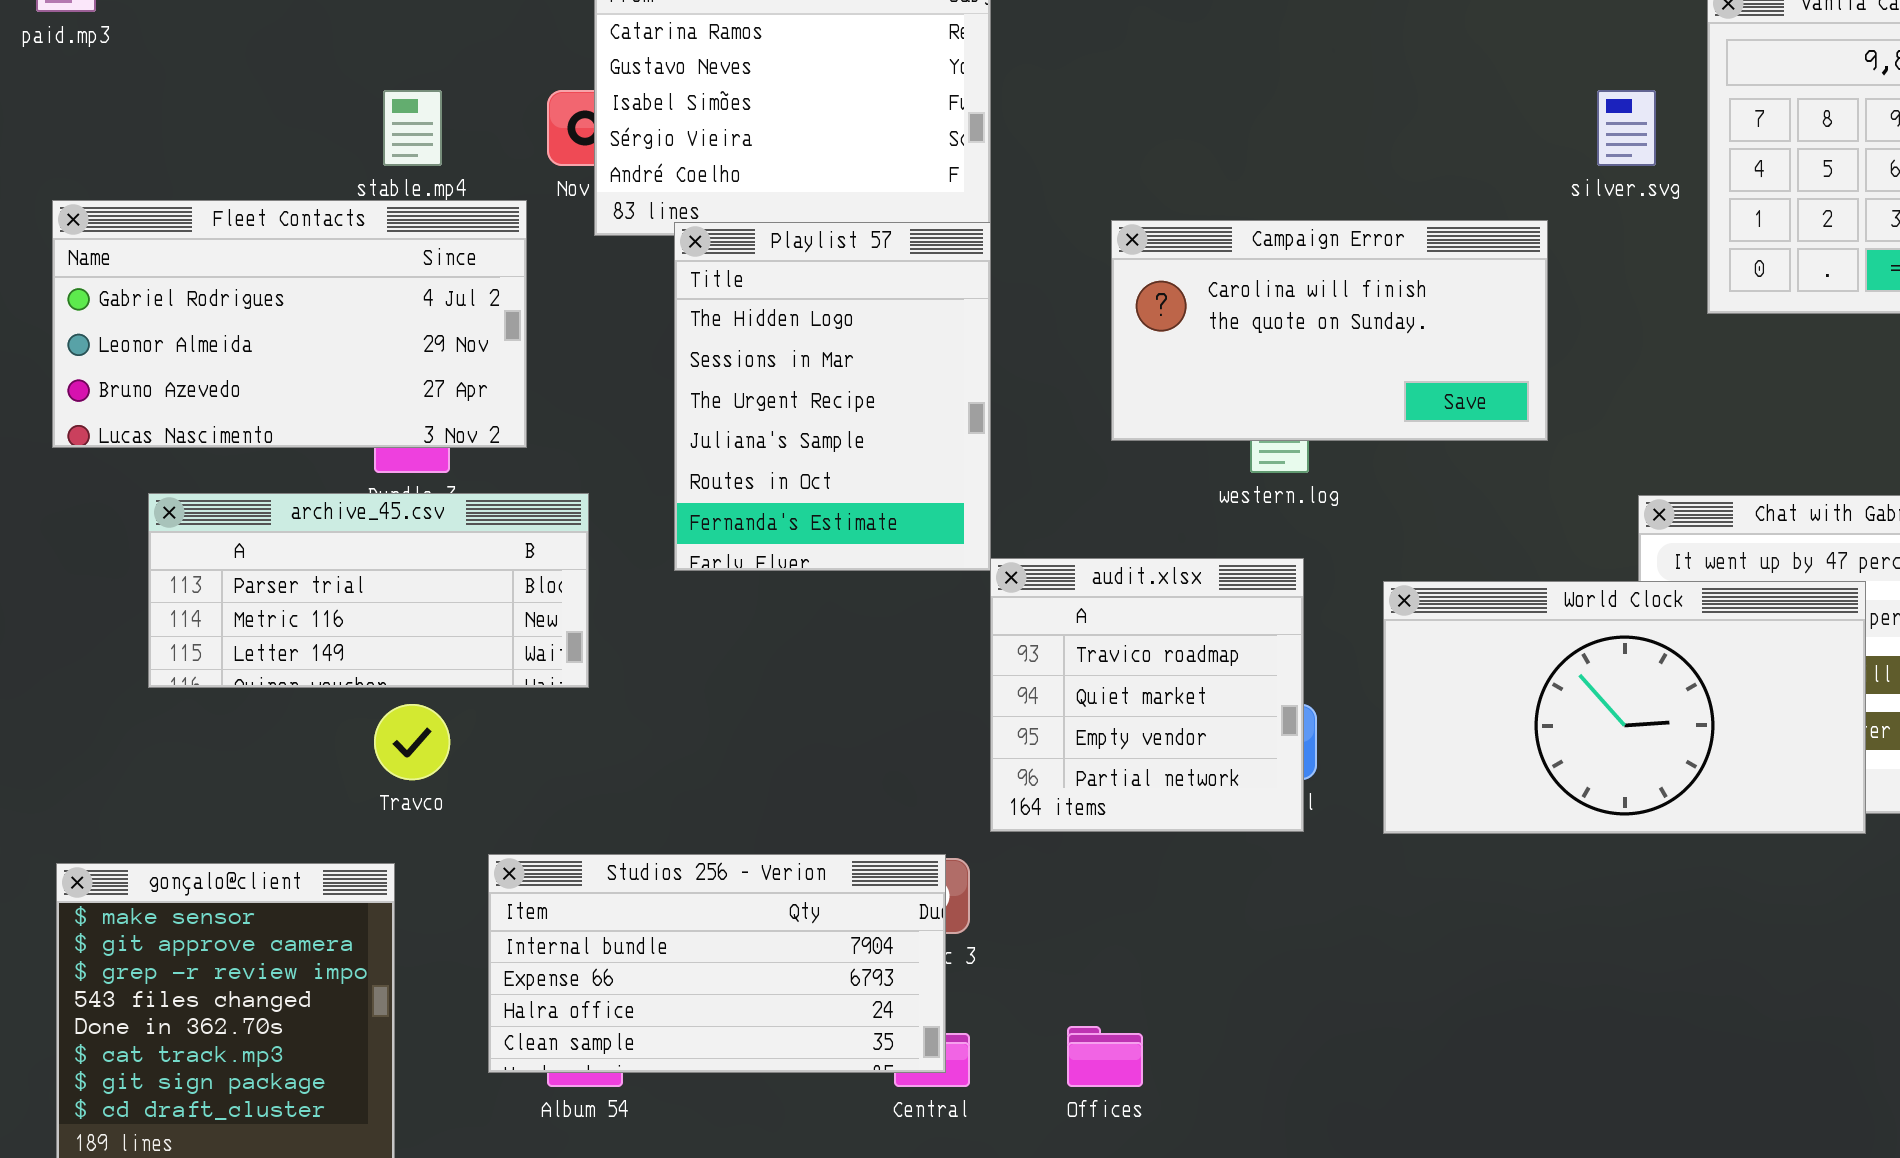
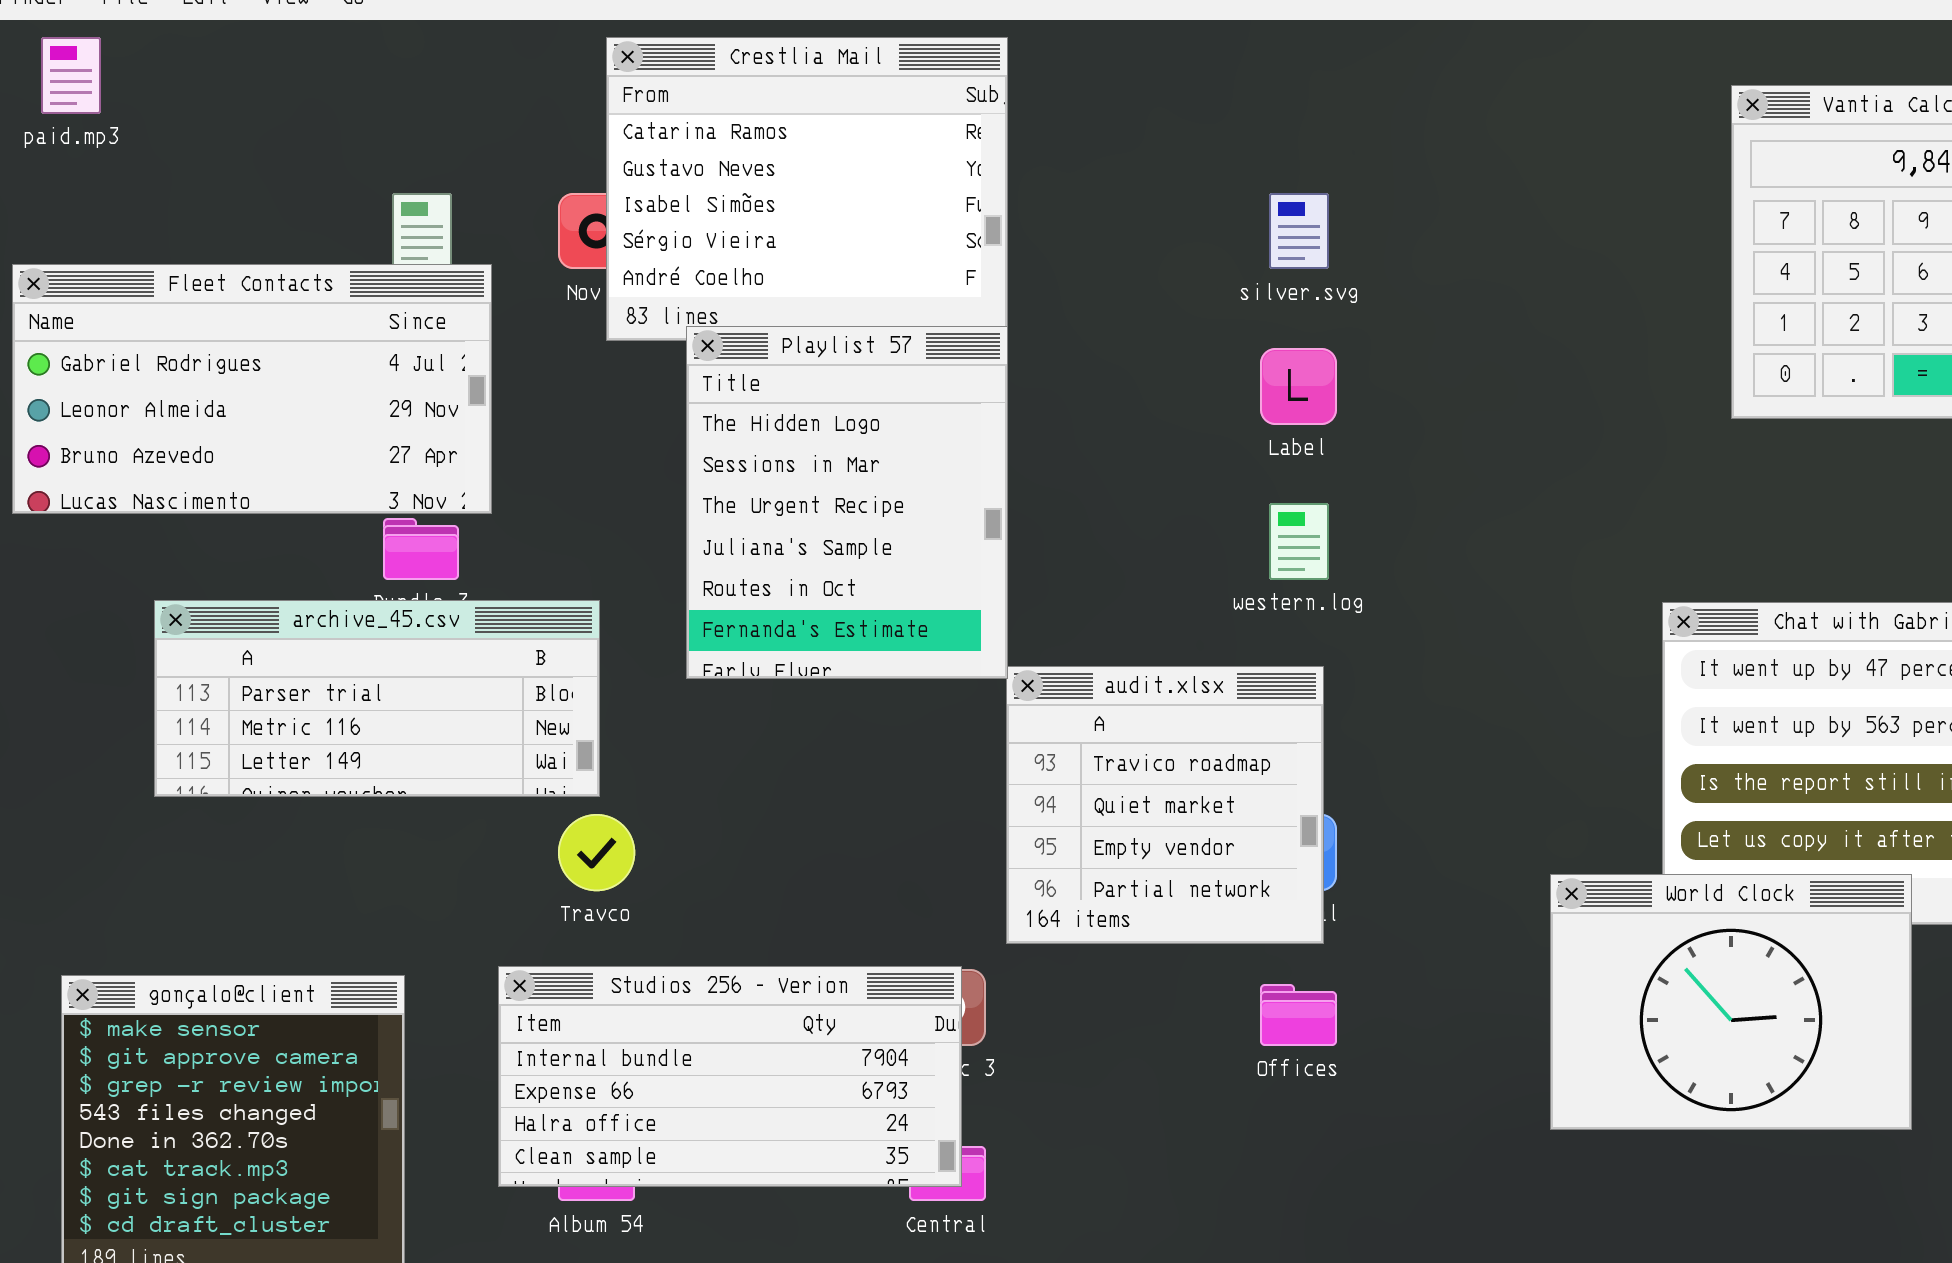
silver.svg: [1597,90,1656,166] -> [1269,193,1329,269], moved
Fleet Contacts: [52,200,527,448] -> [12,264,492,514], moved
Campaign Error: [1111,220,1548,441] -> none, closed
World Clock: [1383,581,1866,834] -> [1550,874,1912,1130], moved, resized
Travco: [374,704,450,780] -> [558,814,635,891], moved
Offices: [1067,1026,1143,1087] -> [1260,984,1337,1046], moved

